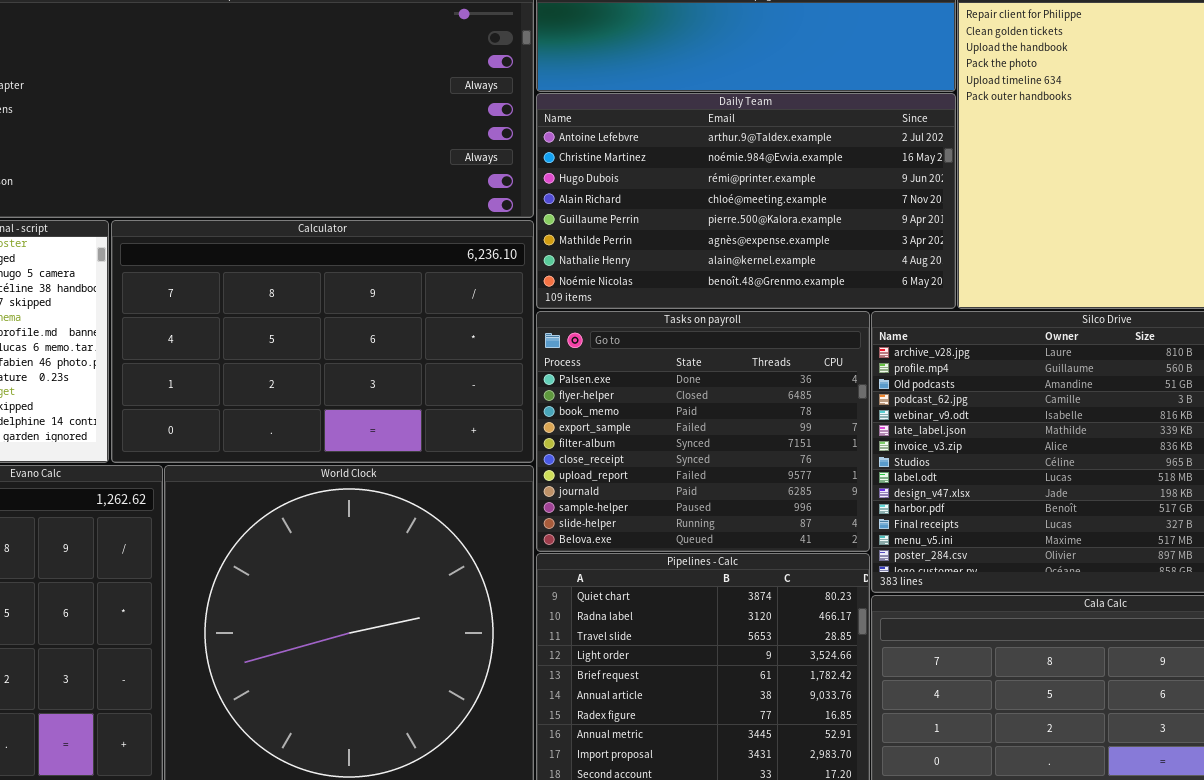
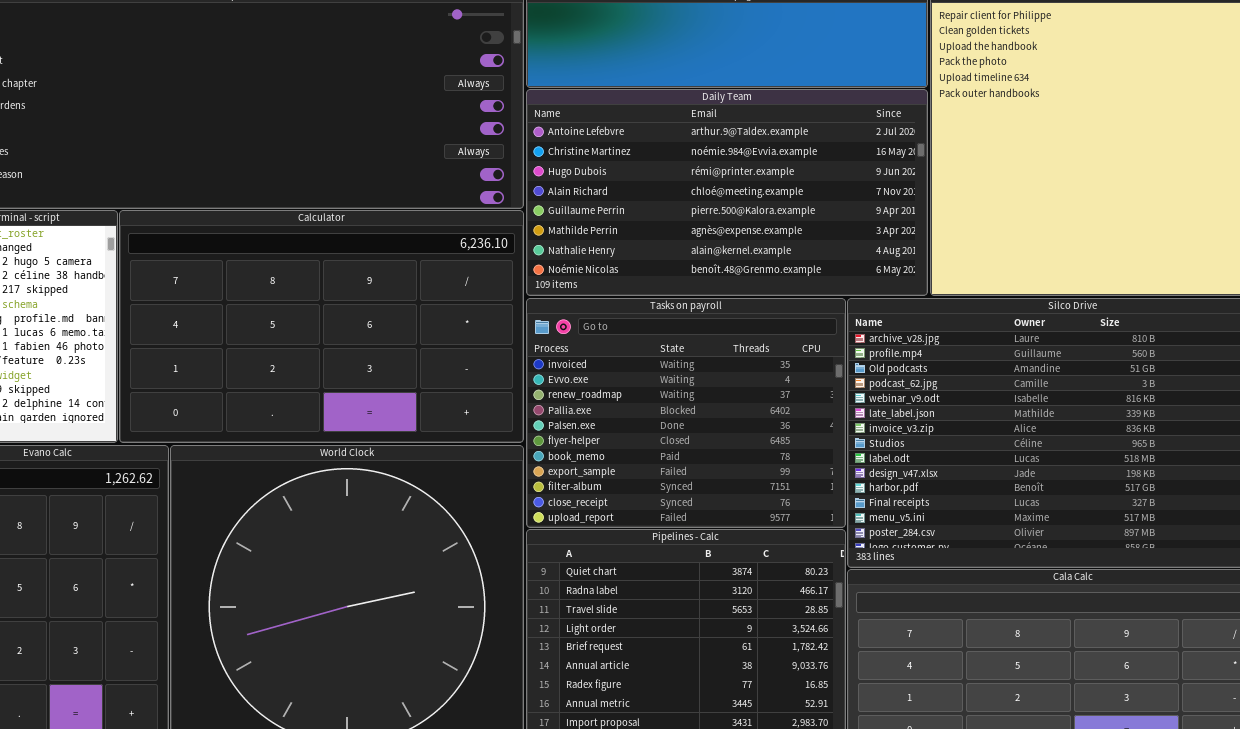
Tasks on payroll: [536,311,870,552] -> [526,298,846,528], scrolled up 4 rows

